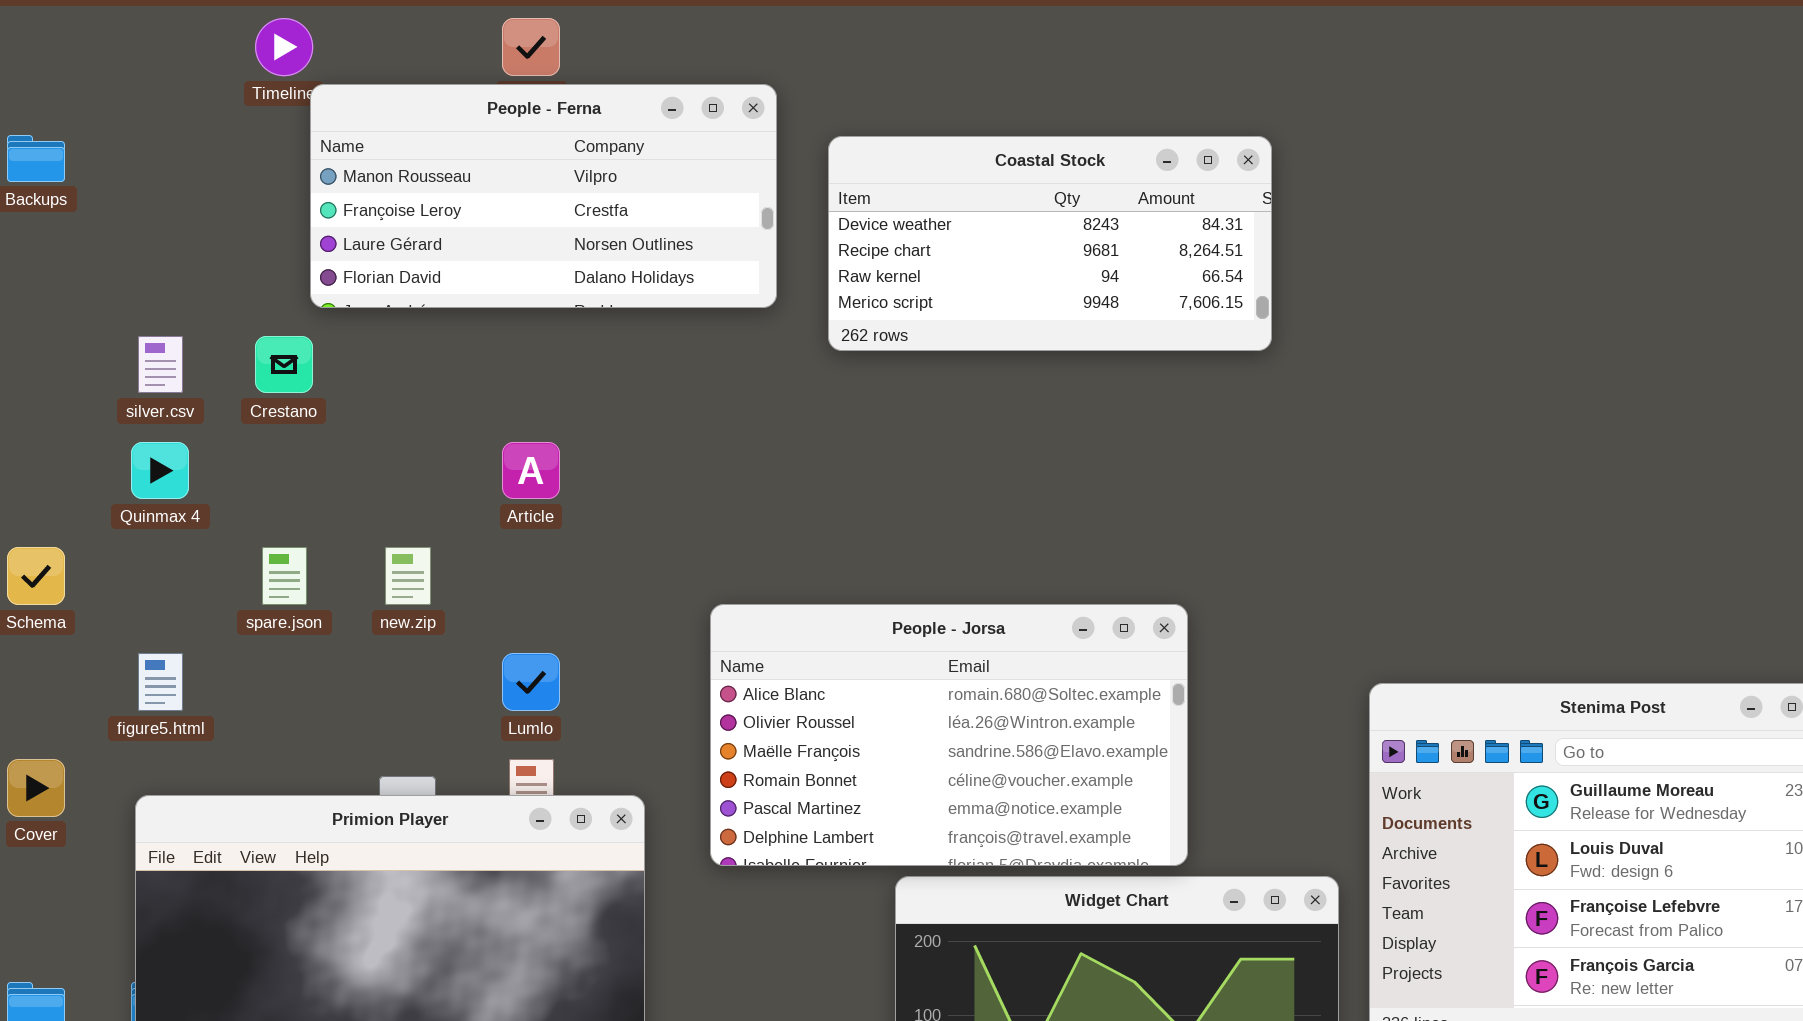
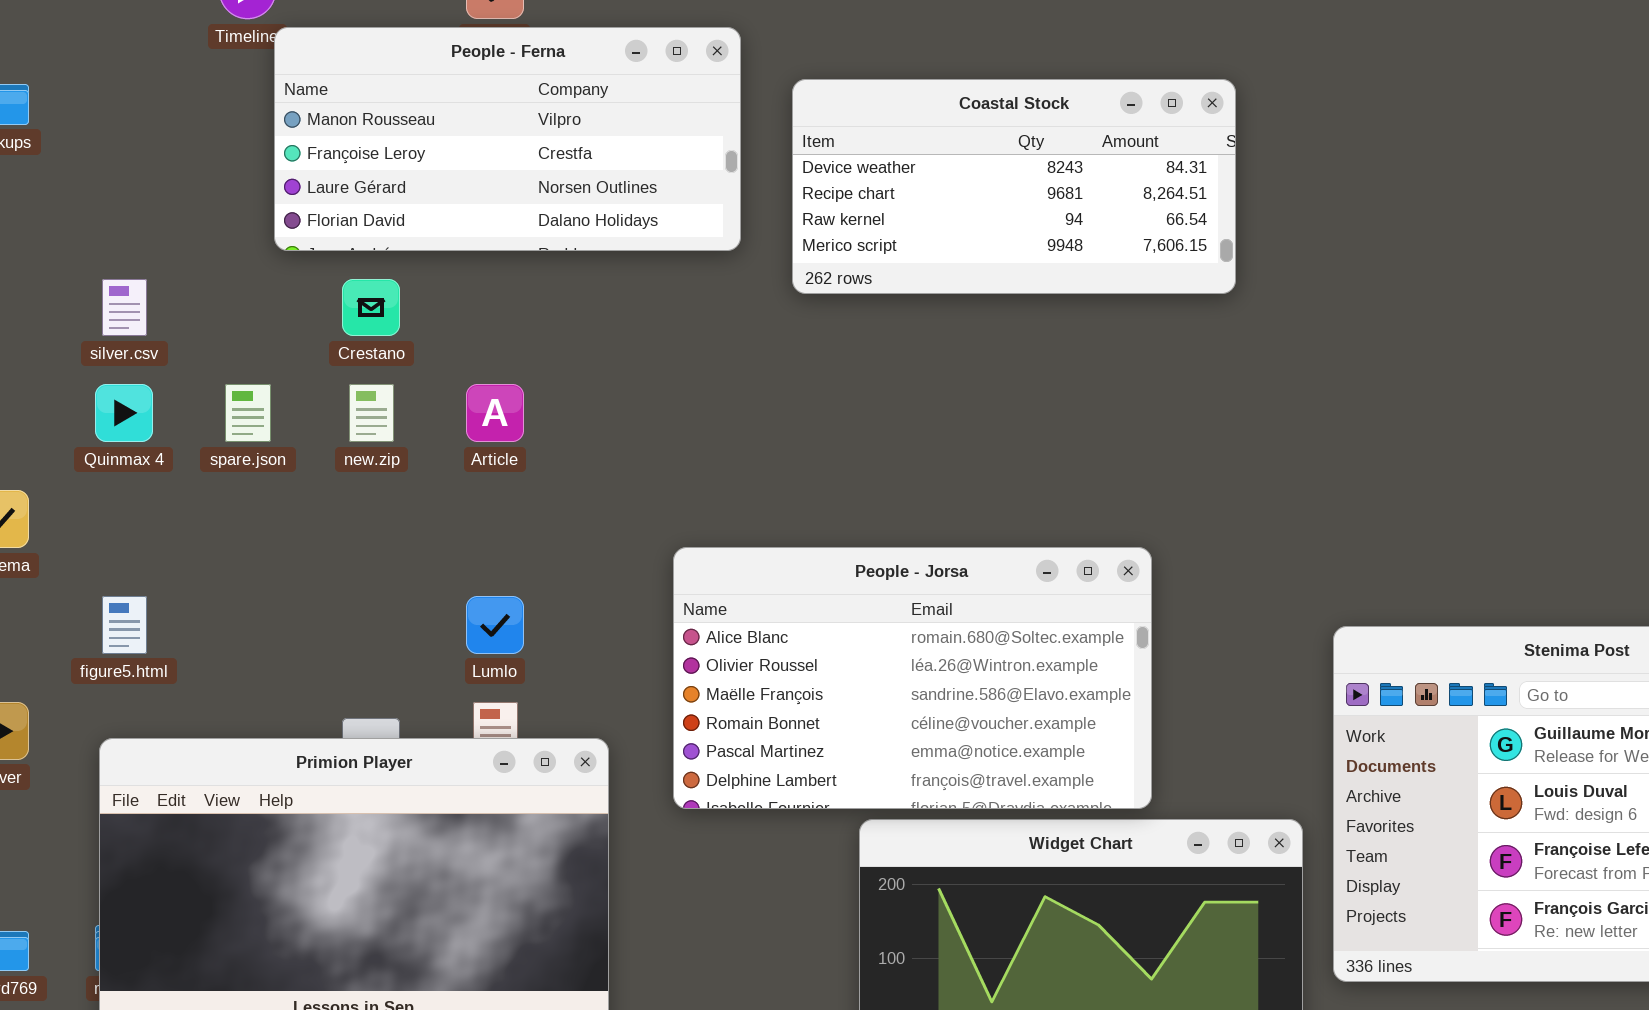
Crestano: [255,336,313,393] -> [342,279,400,336], moved
spare.json: [262,547,307,605] -> [225,384,271,442], moved
new.zip: [385,547,431,605] -> [349,384,394,442], moved

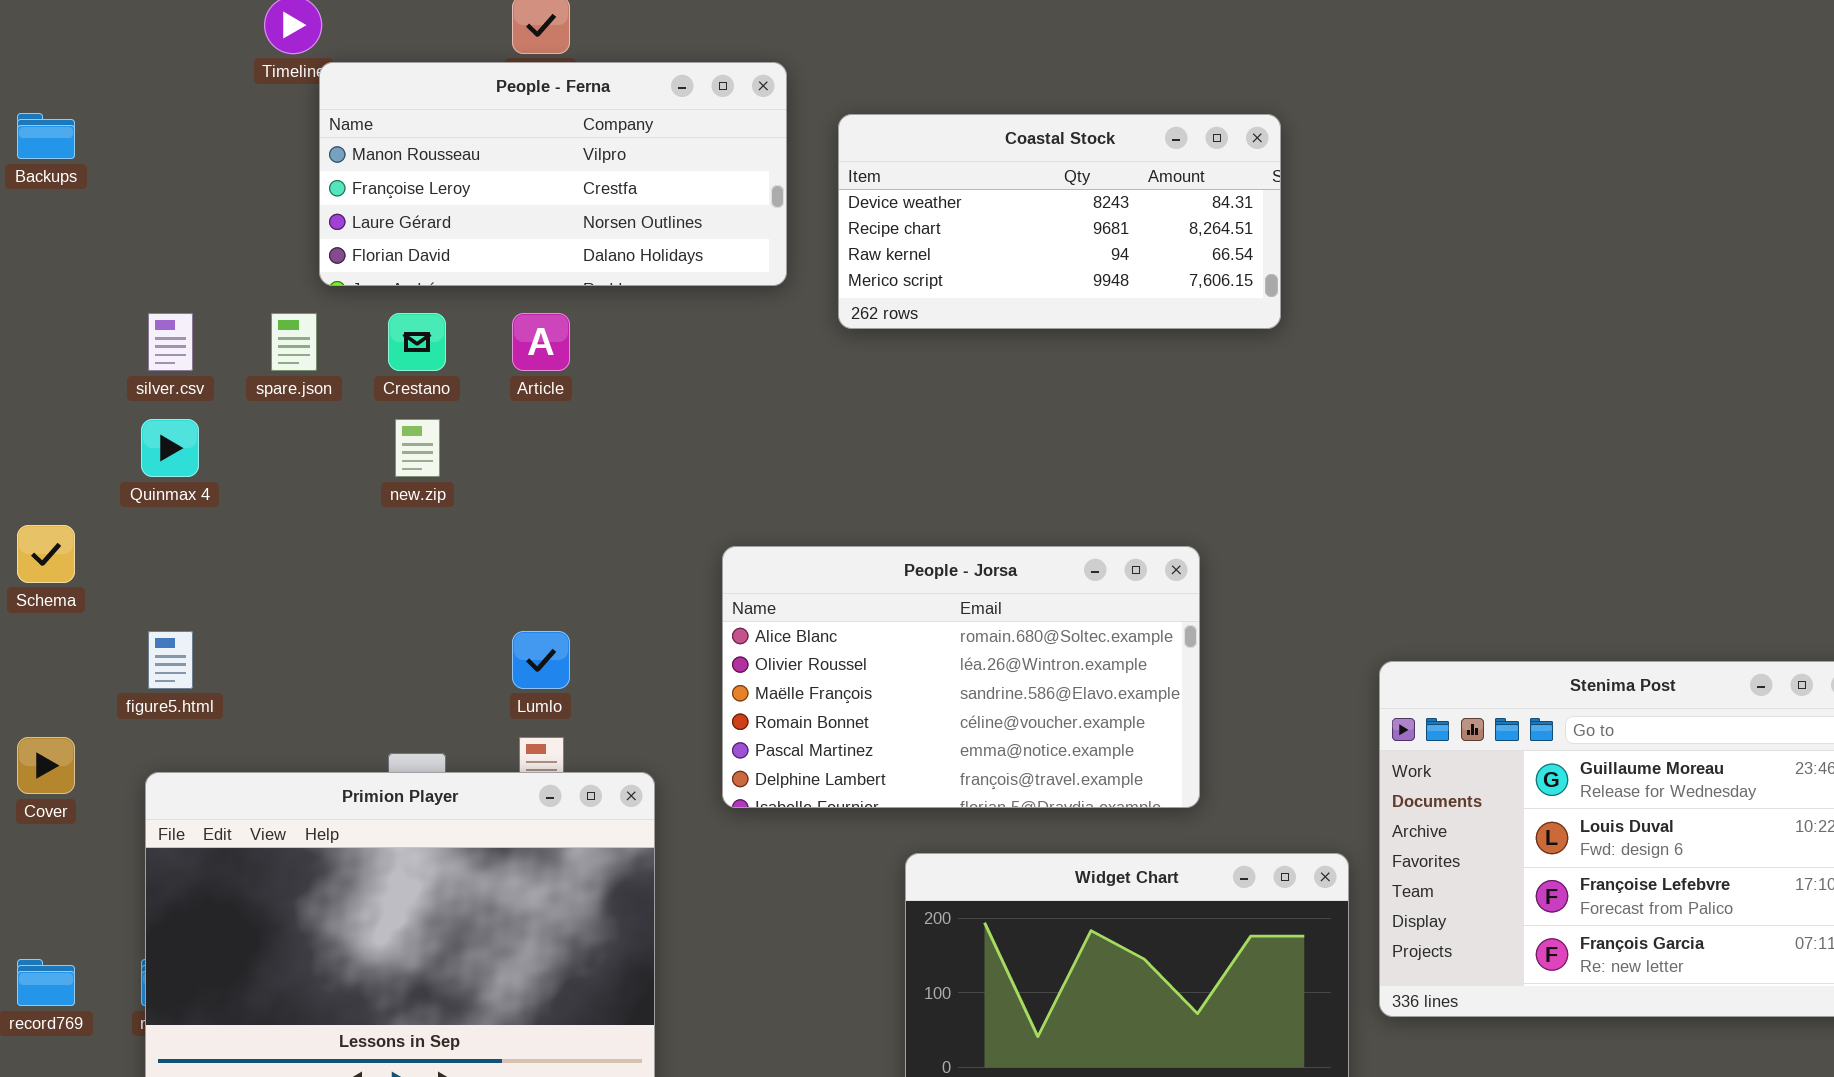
spare.json: [225,384,271,442] -> [271,313,317,371], moved
Article: [466,384,524,442] -> [512,313,570,371], moved
People - Jorsa: [673,547,1152,809] -> [722,546,1200,808], moved

